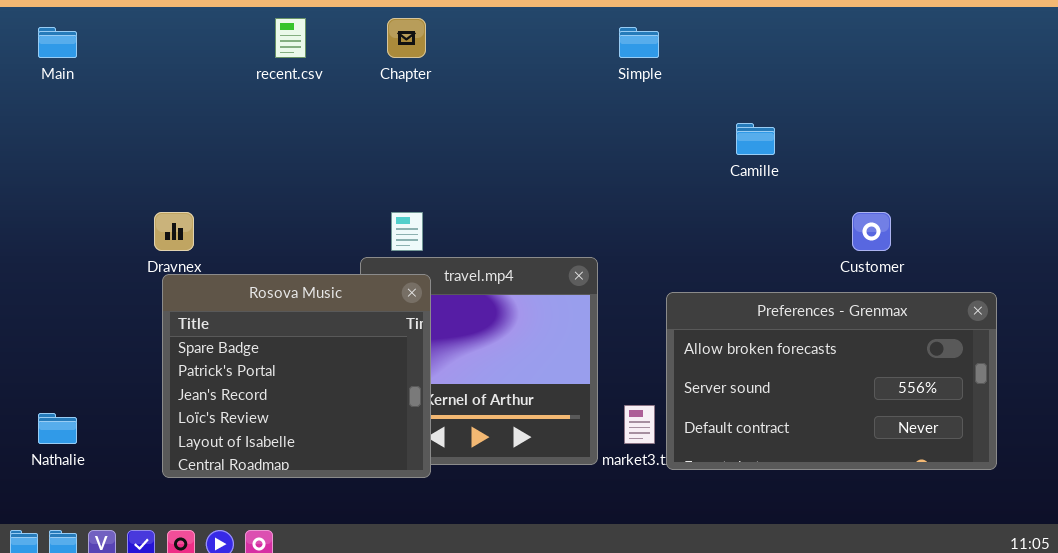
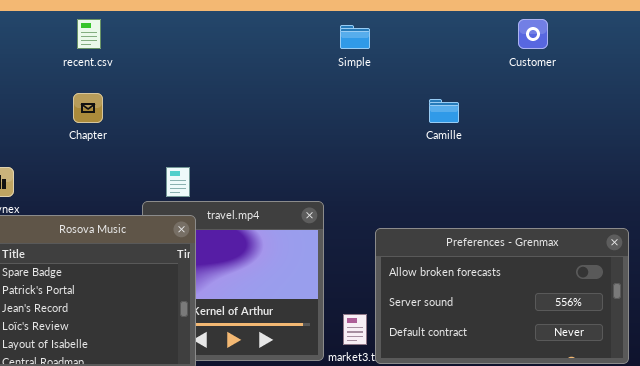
Chapter: [387,18,426,58] -> [73,93,103,123], moved
Customer: [852,212,891,251] -> [518,19,548,49], moved

